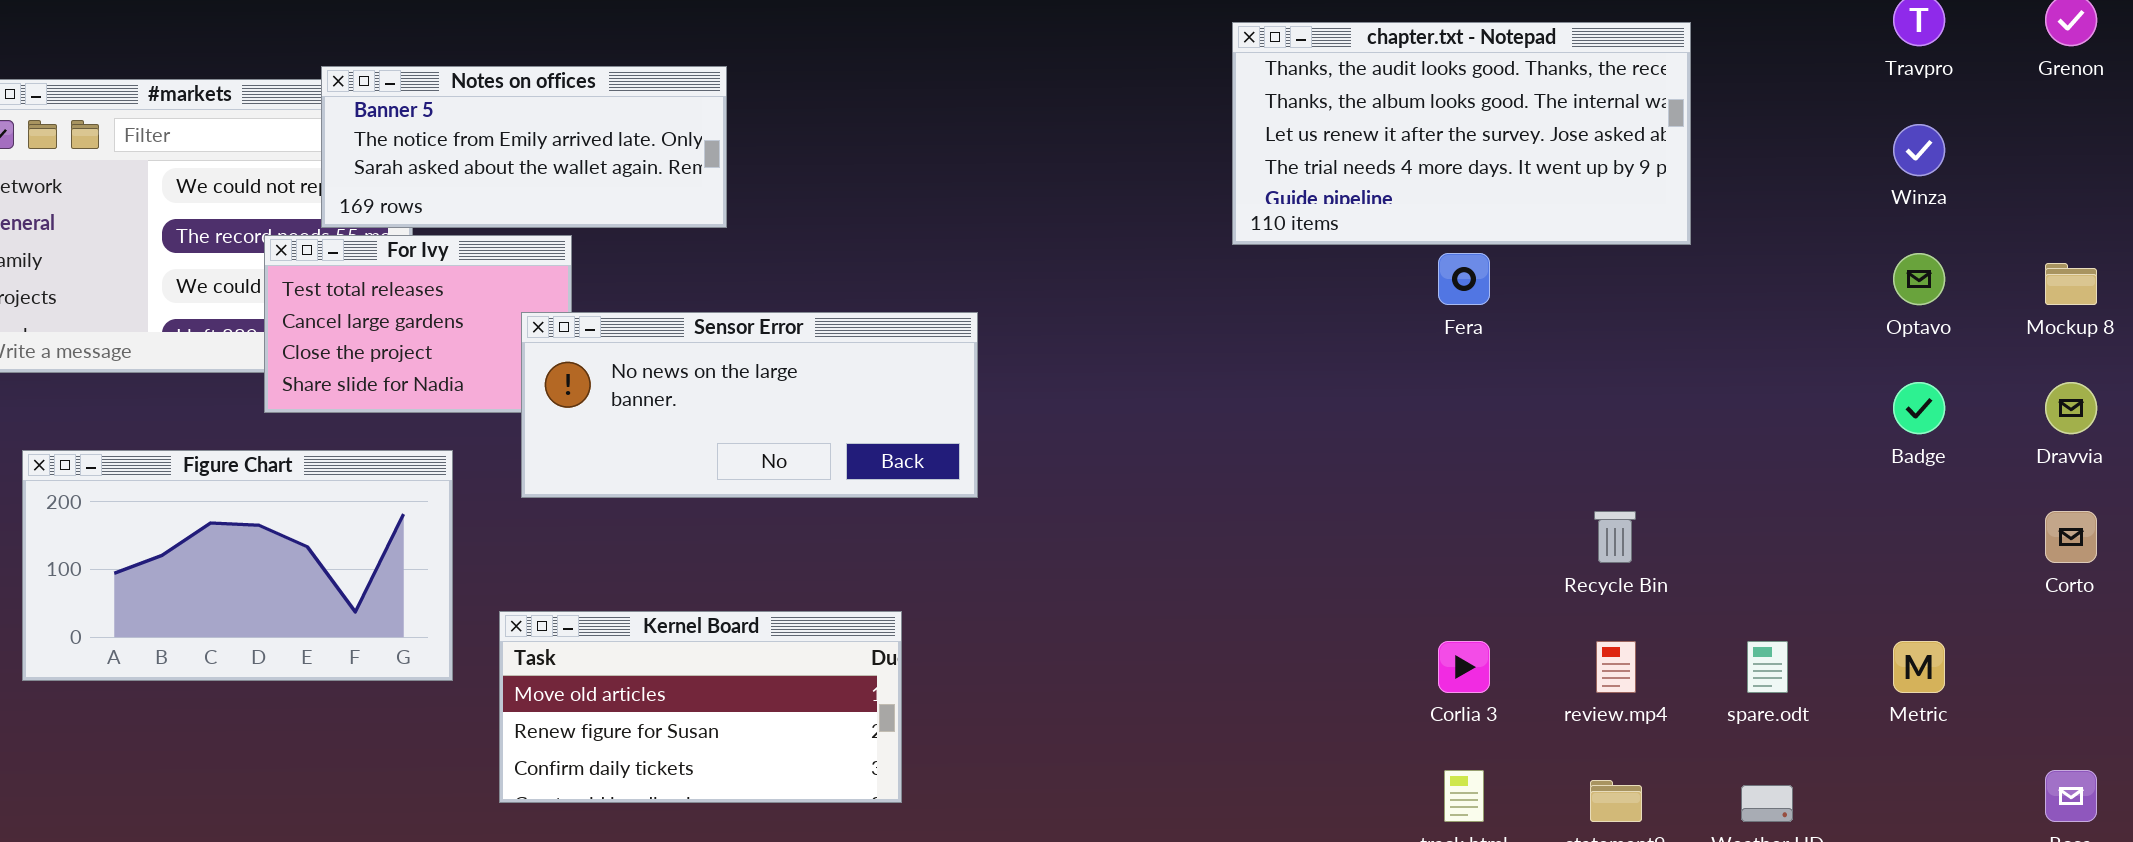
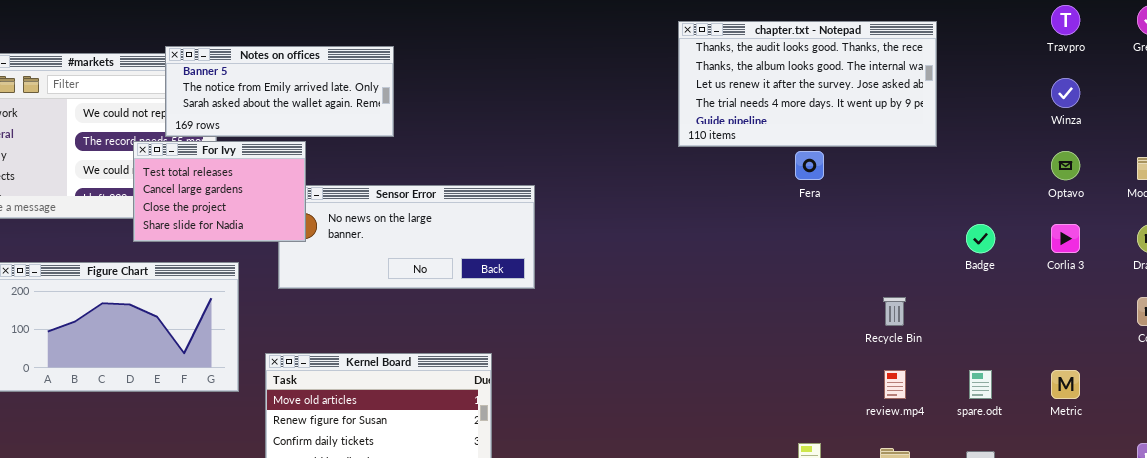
For Ivy: [264,235,572,413] -> [133,141,306,242], raised
Badge: [1893,382,1945,434] -> [966,224,995,253], moved
Corlia 3: [1438,641,1490,693] -> [1051,224,1080,253], moved

